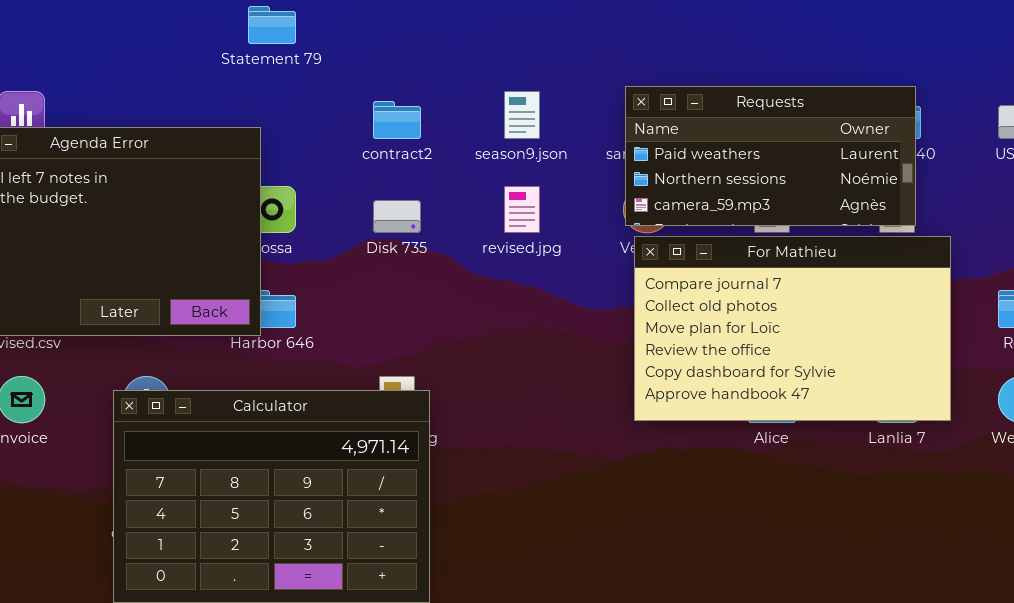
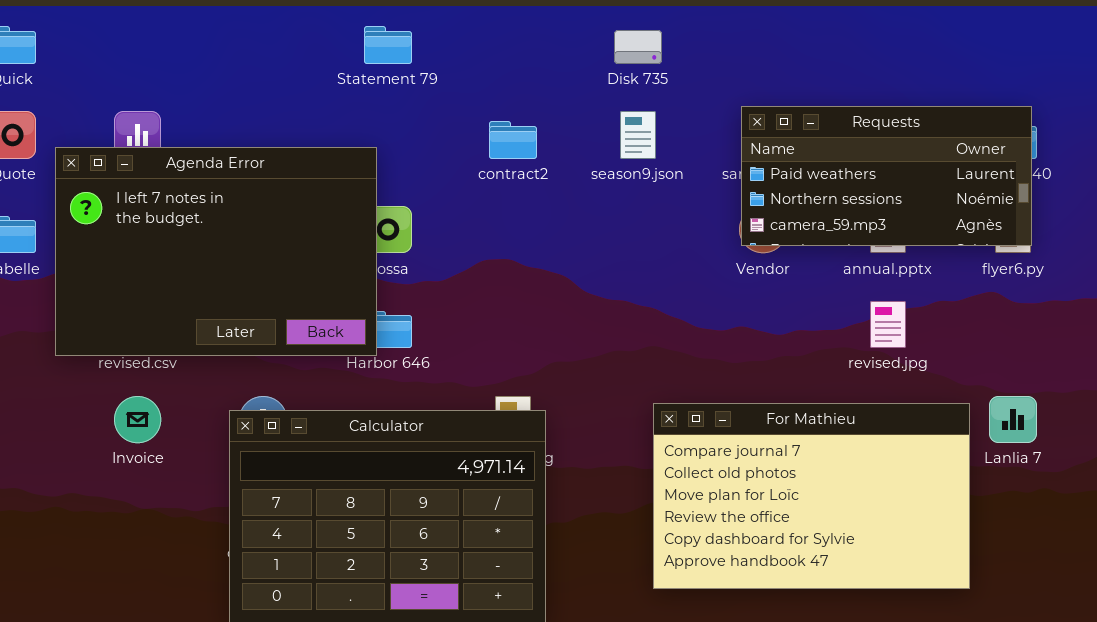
revised.jpg: [504,186,540,233] -> [870,301,906,348], moved
Disk 735: [373,200,421,233] -> [614,30,662,64], moved
For Mathieu: [634,236,951,421] -> [653,403,970,589], moved

